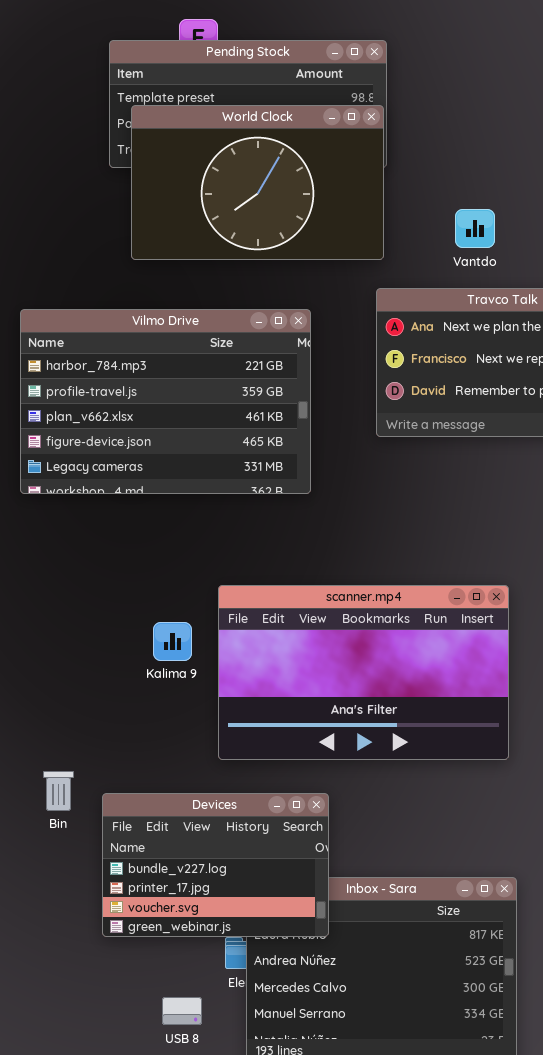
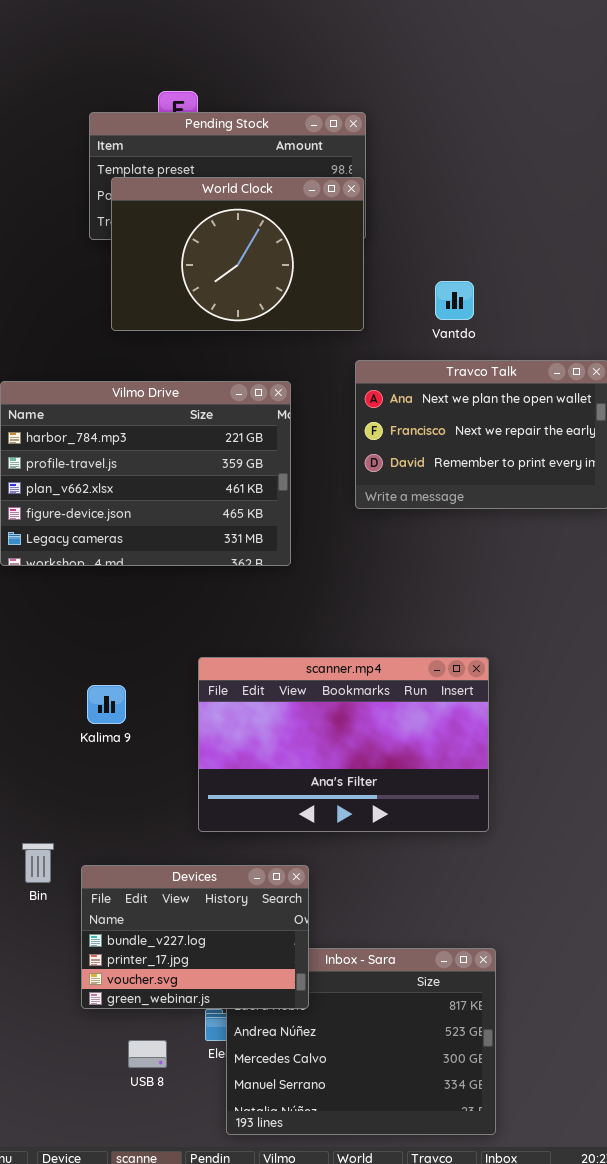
Kalima 9: [153,622,192,661] -> [87,685,126,724], moved
USB 8: [162,997,202,1025] -> [128,1040,167,1068], moved

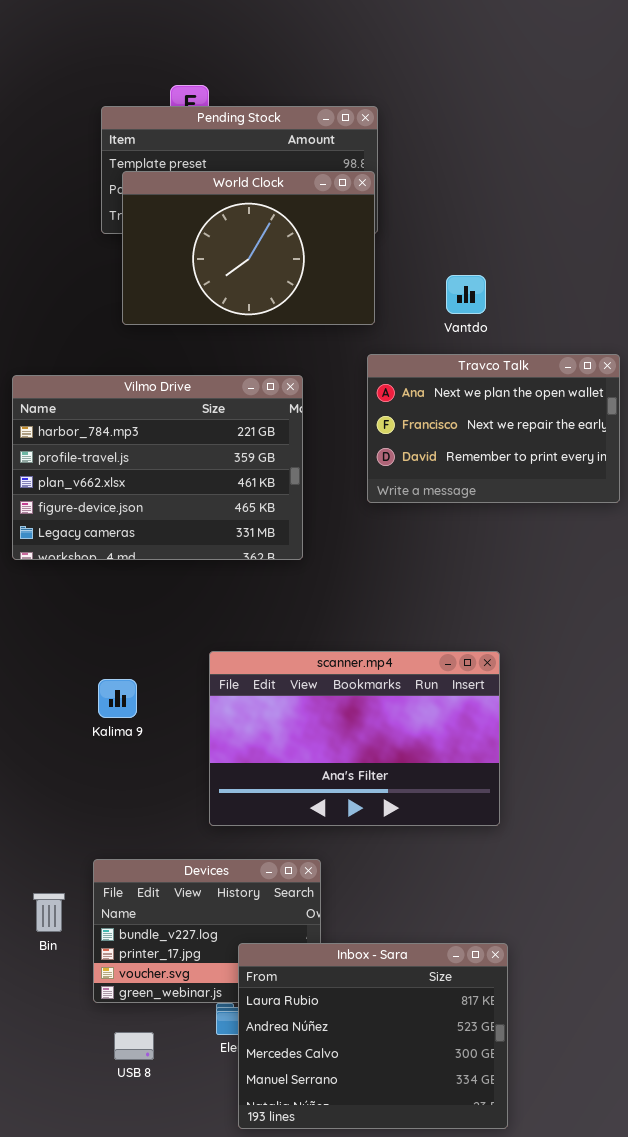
Bin: [22,843,54,883] -> [33,893,65,932], moved
Inbox - Sara: [226,948,496,1135] -> [238,943,508,1129], raised
USB 8: [128,1040,167,1068] -> [114,1032,154,1060], moved

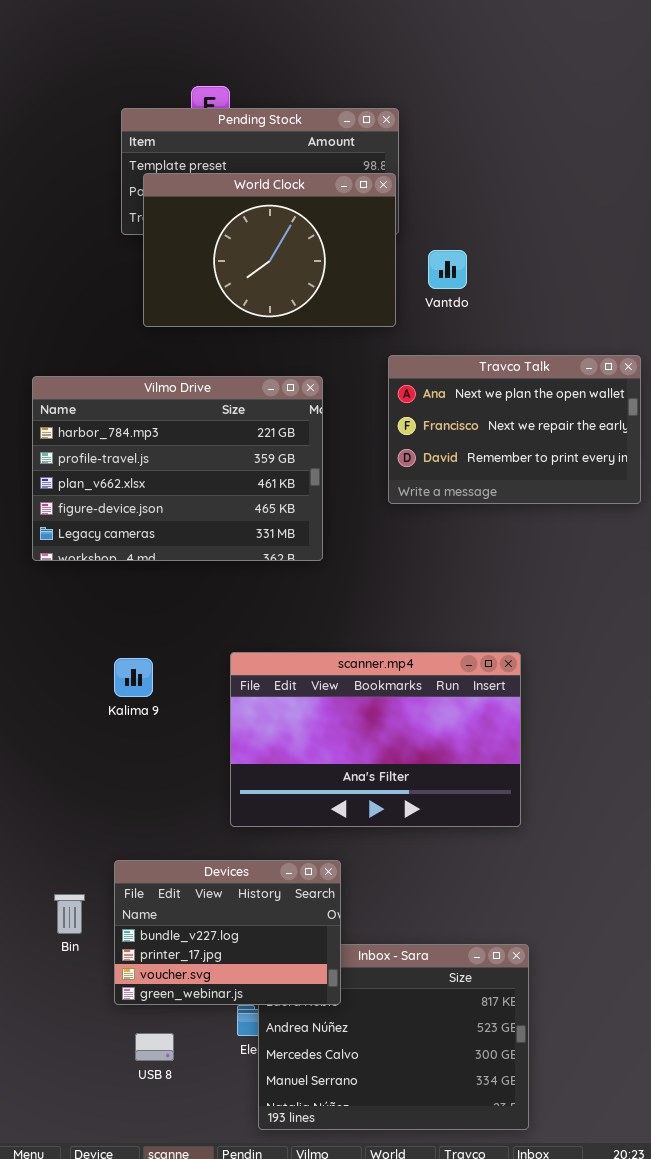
Vantdo: [446,275,486,314] -> [428,250,467,289], moved
Kalima 9: [98,679,137,718] -> [114,658,153,697], moved
Devices: [93,859,321,1003] -> [114,860,341,1005], raised

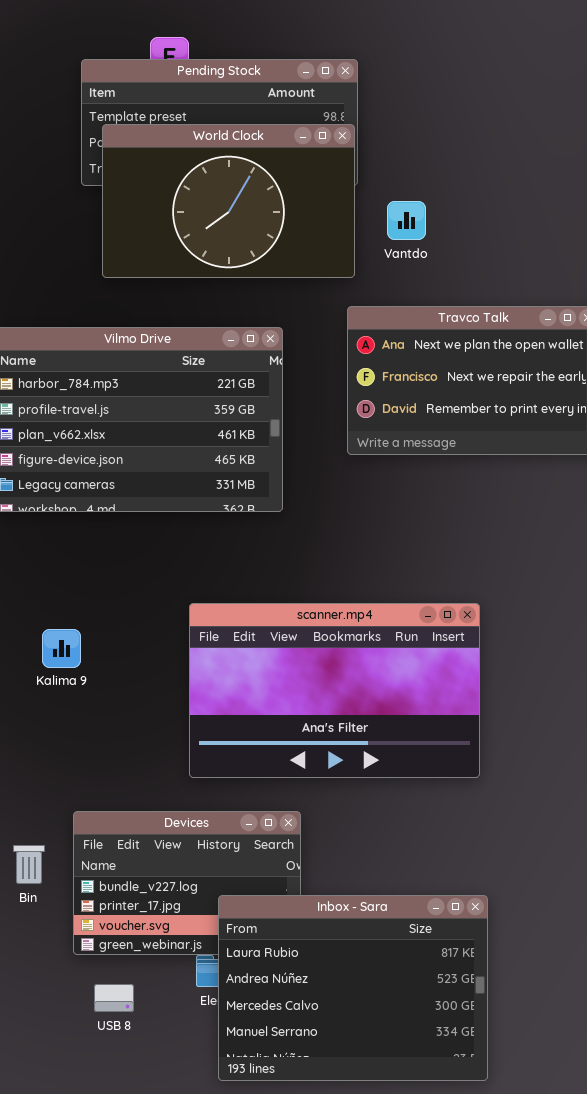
Kalima 9: [114,658,153,697] -> [42,629,81,668], moved
Inbox - Sara: [258,944,529,1130] -> [218,895,488,1081], raised

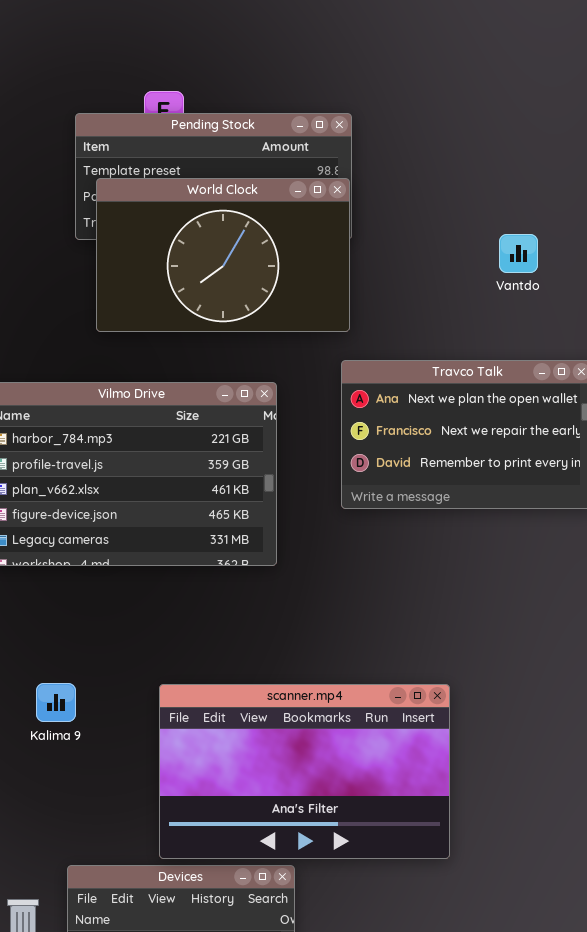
Vantdo: [387,201,426,240] -> [499,234,538,273], moved
scanner.mp4: [189,603,480,778] -> [159,684,450,859], moved

